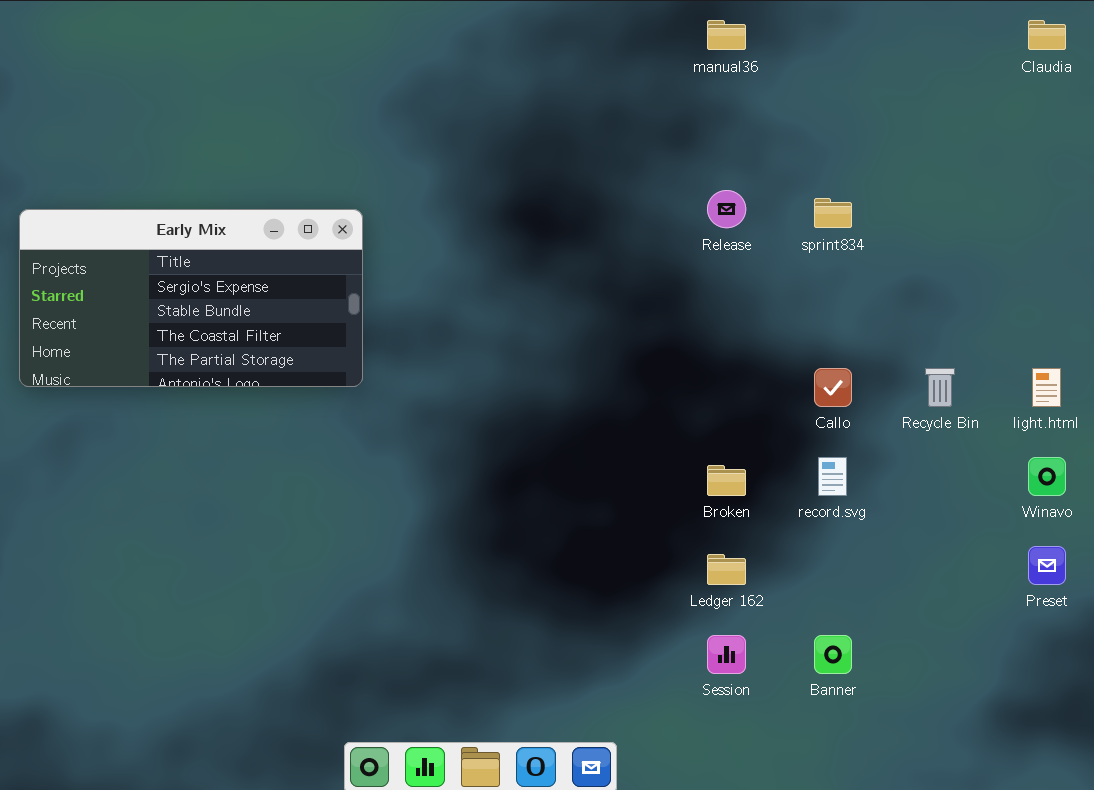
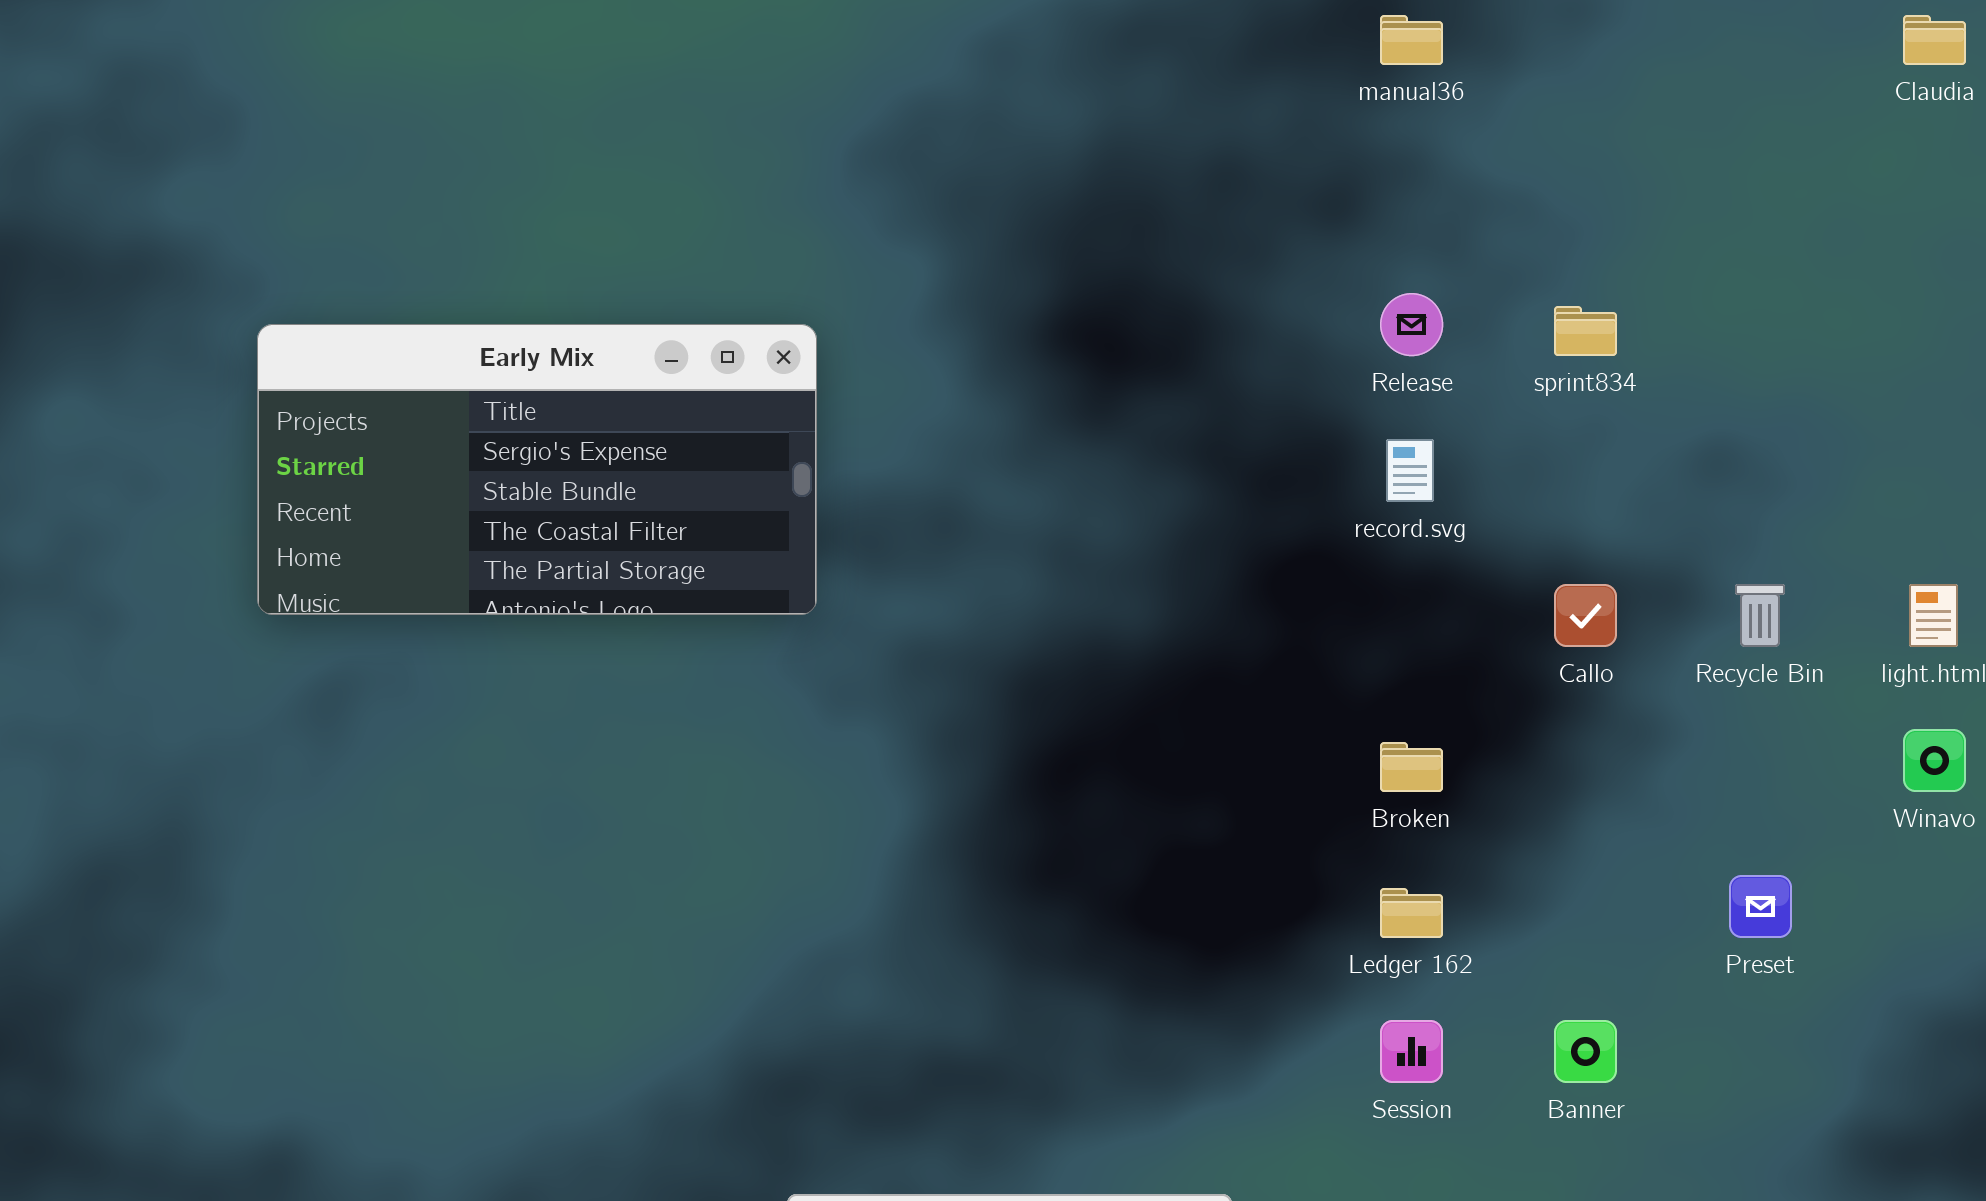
record.svg: [818,457,847,496] -> [1386,439,1434,502], moved
Preset: [1028,546,1066,585] -> [1729,875,1792,938], moved

